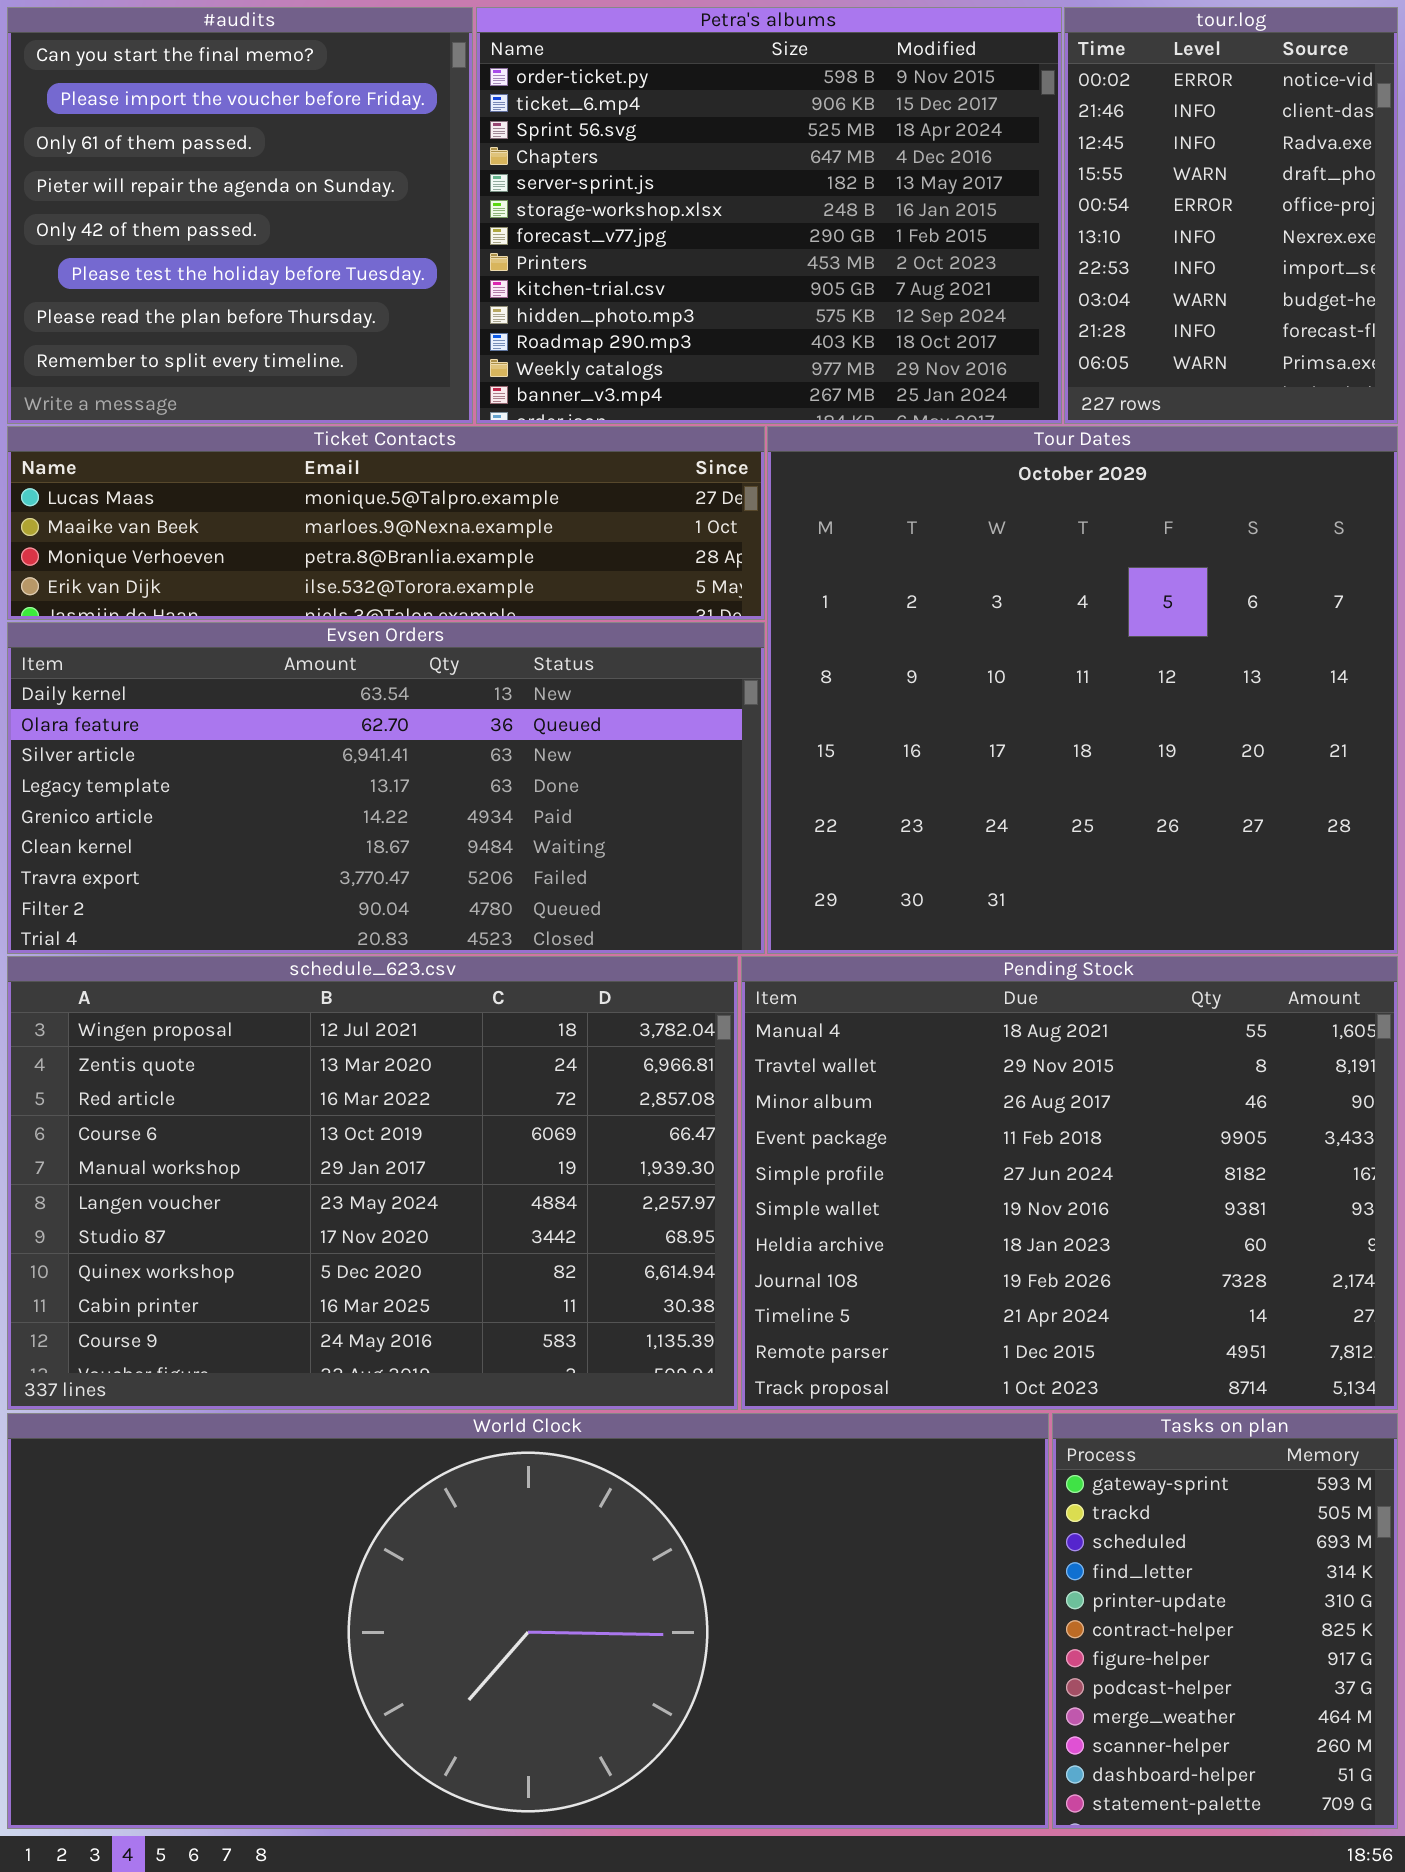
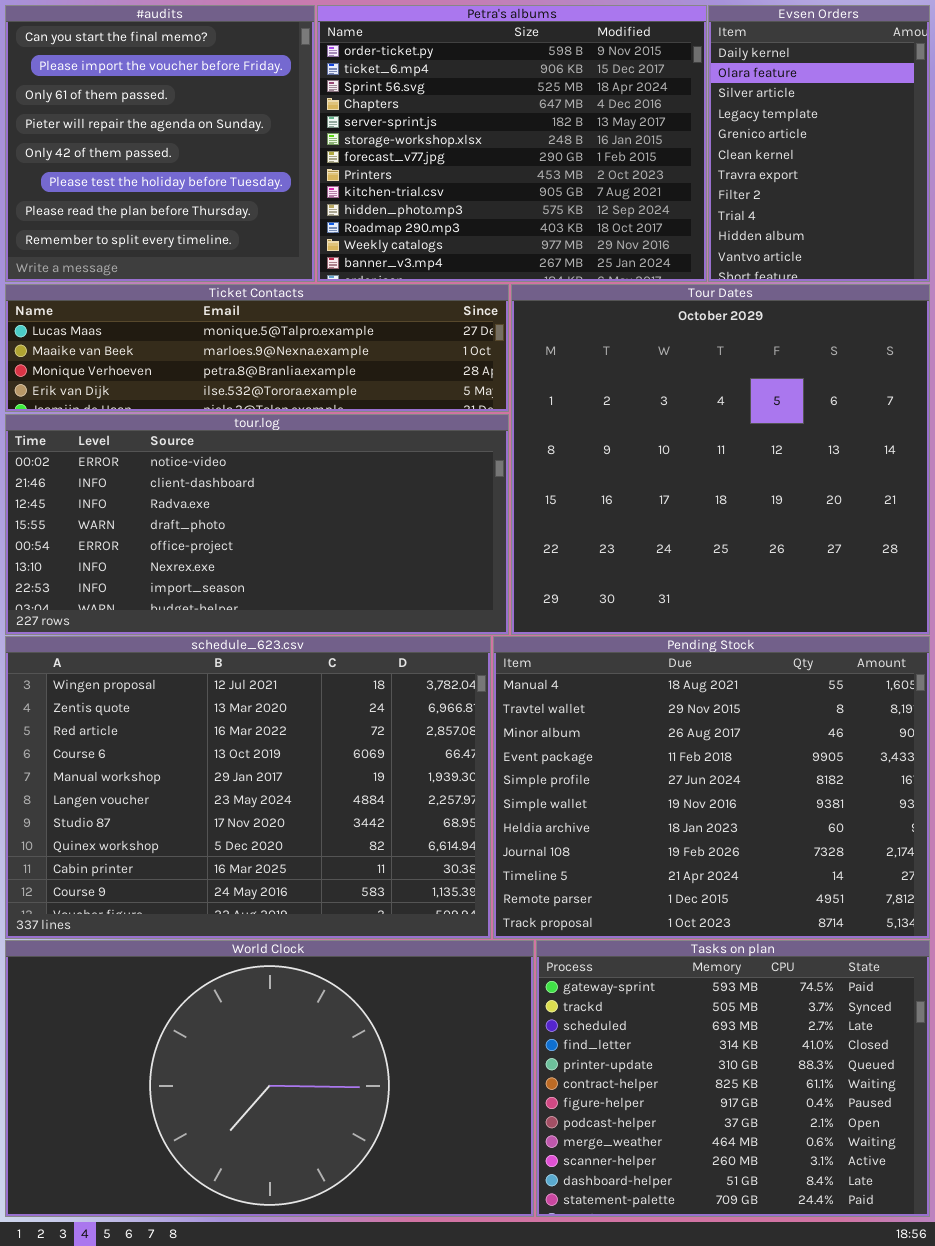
tour.log: [1064,7,1398,424] -> [5,414,509,635], moved, resized
Evsen Orders: [7,622,765,954] -> [708,5,930,282], moved, resized
World Clock: [7,1413,1049,1829] -> [5,940,534,1217], resized
Tasks on plan: [1052,1413,1398,1829] -> [536,940,930,1217], resized

